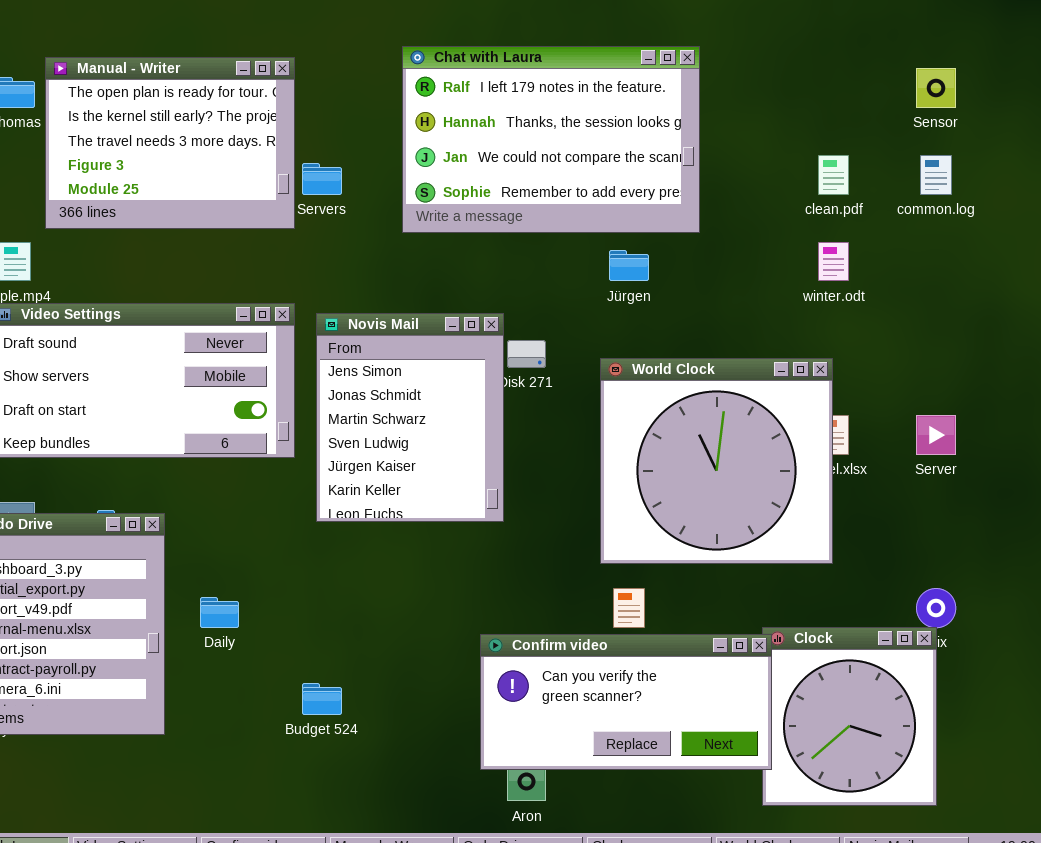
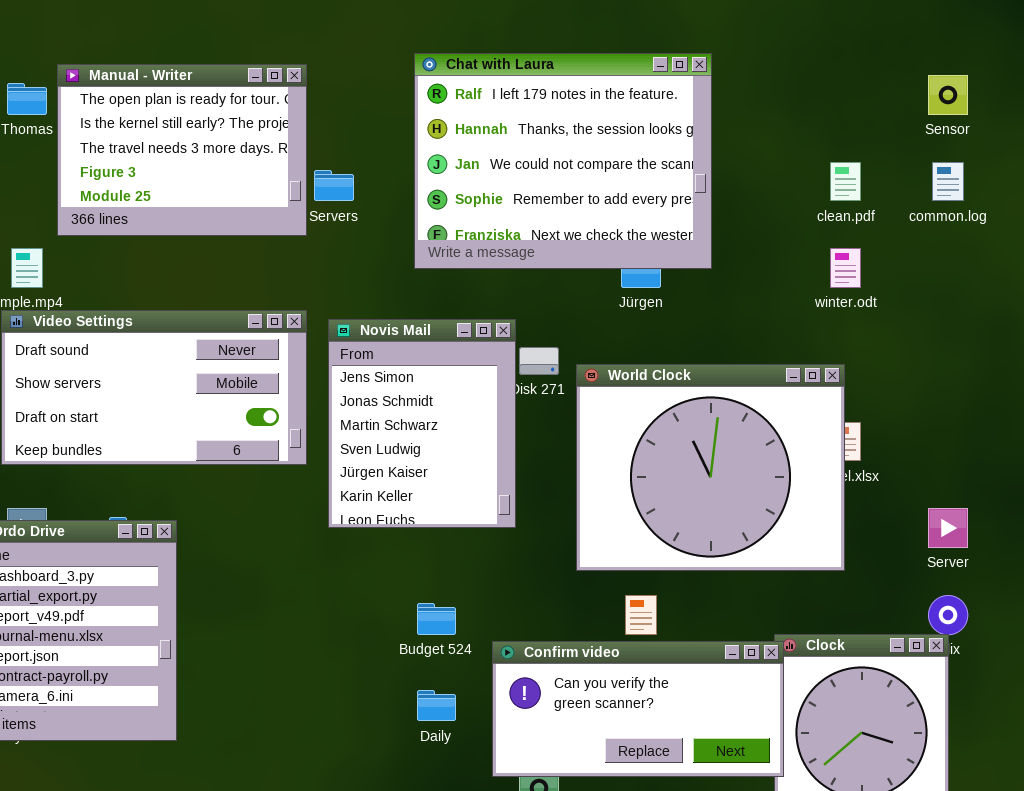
Chat with Laura: [402,46,700,233] -> [414,53,712,269], resized
World Clock: [600,358,833,564] -> [576,364,845,571], resized
Server: [916,415,956,455] -> [928,508,968,548], moved
Daily: [200,597,239,628] -> [417,690,456,721], moved
Budget 524: [302,683,342,715] -> [417,603,456,635], moved

